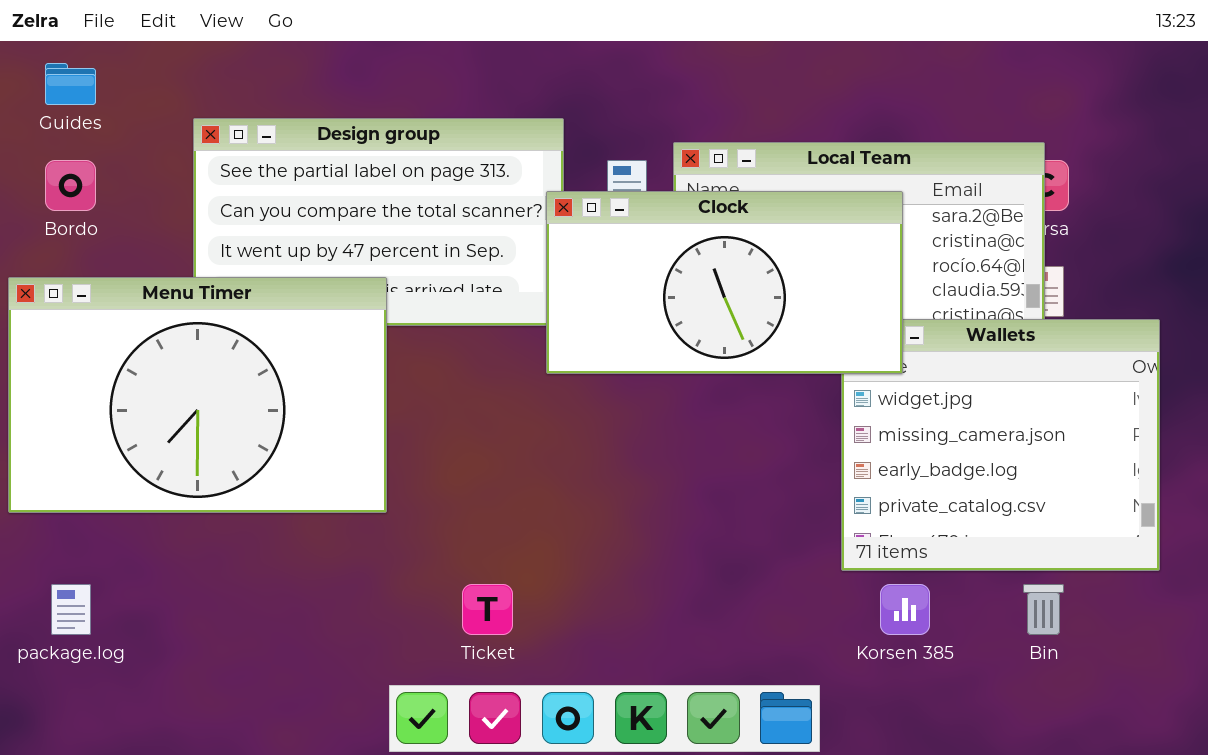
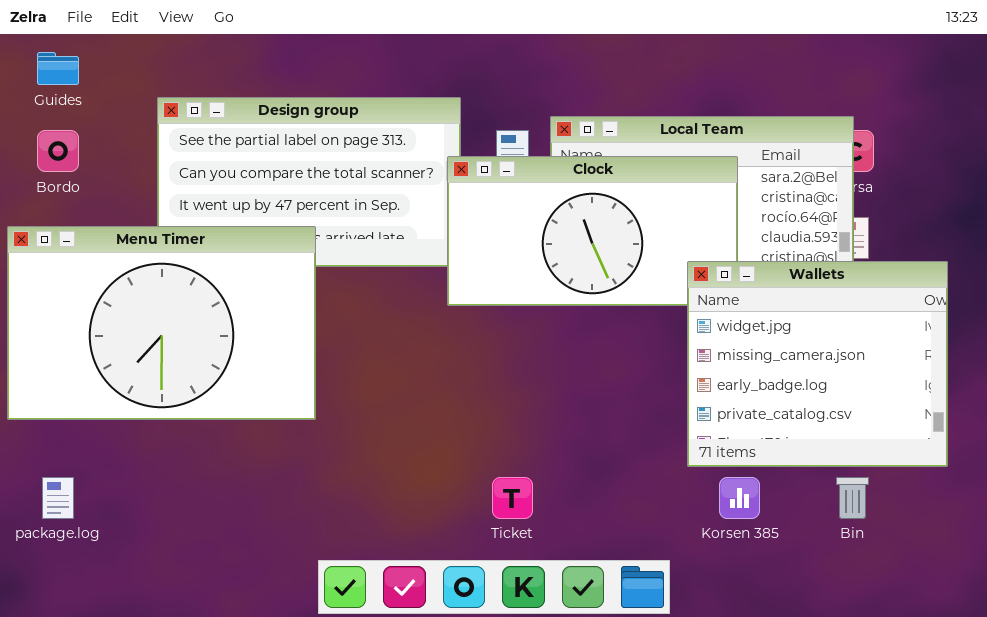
Wallets: [841,319,1160,571] -> [687,261,948,467], raised
Ticket: [462,584,513,635] -> [492,477,533,519], moved

